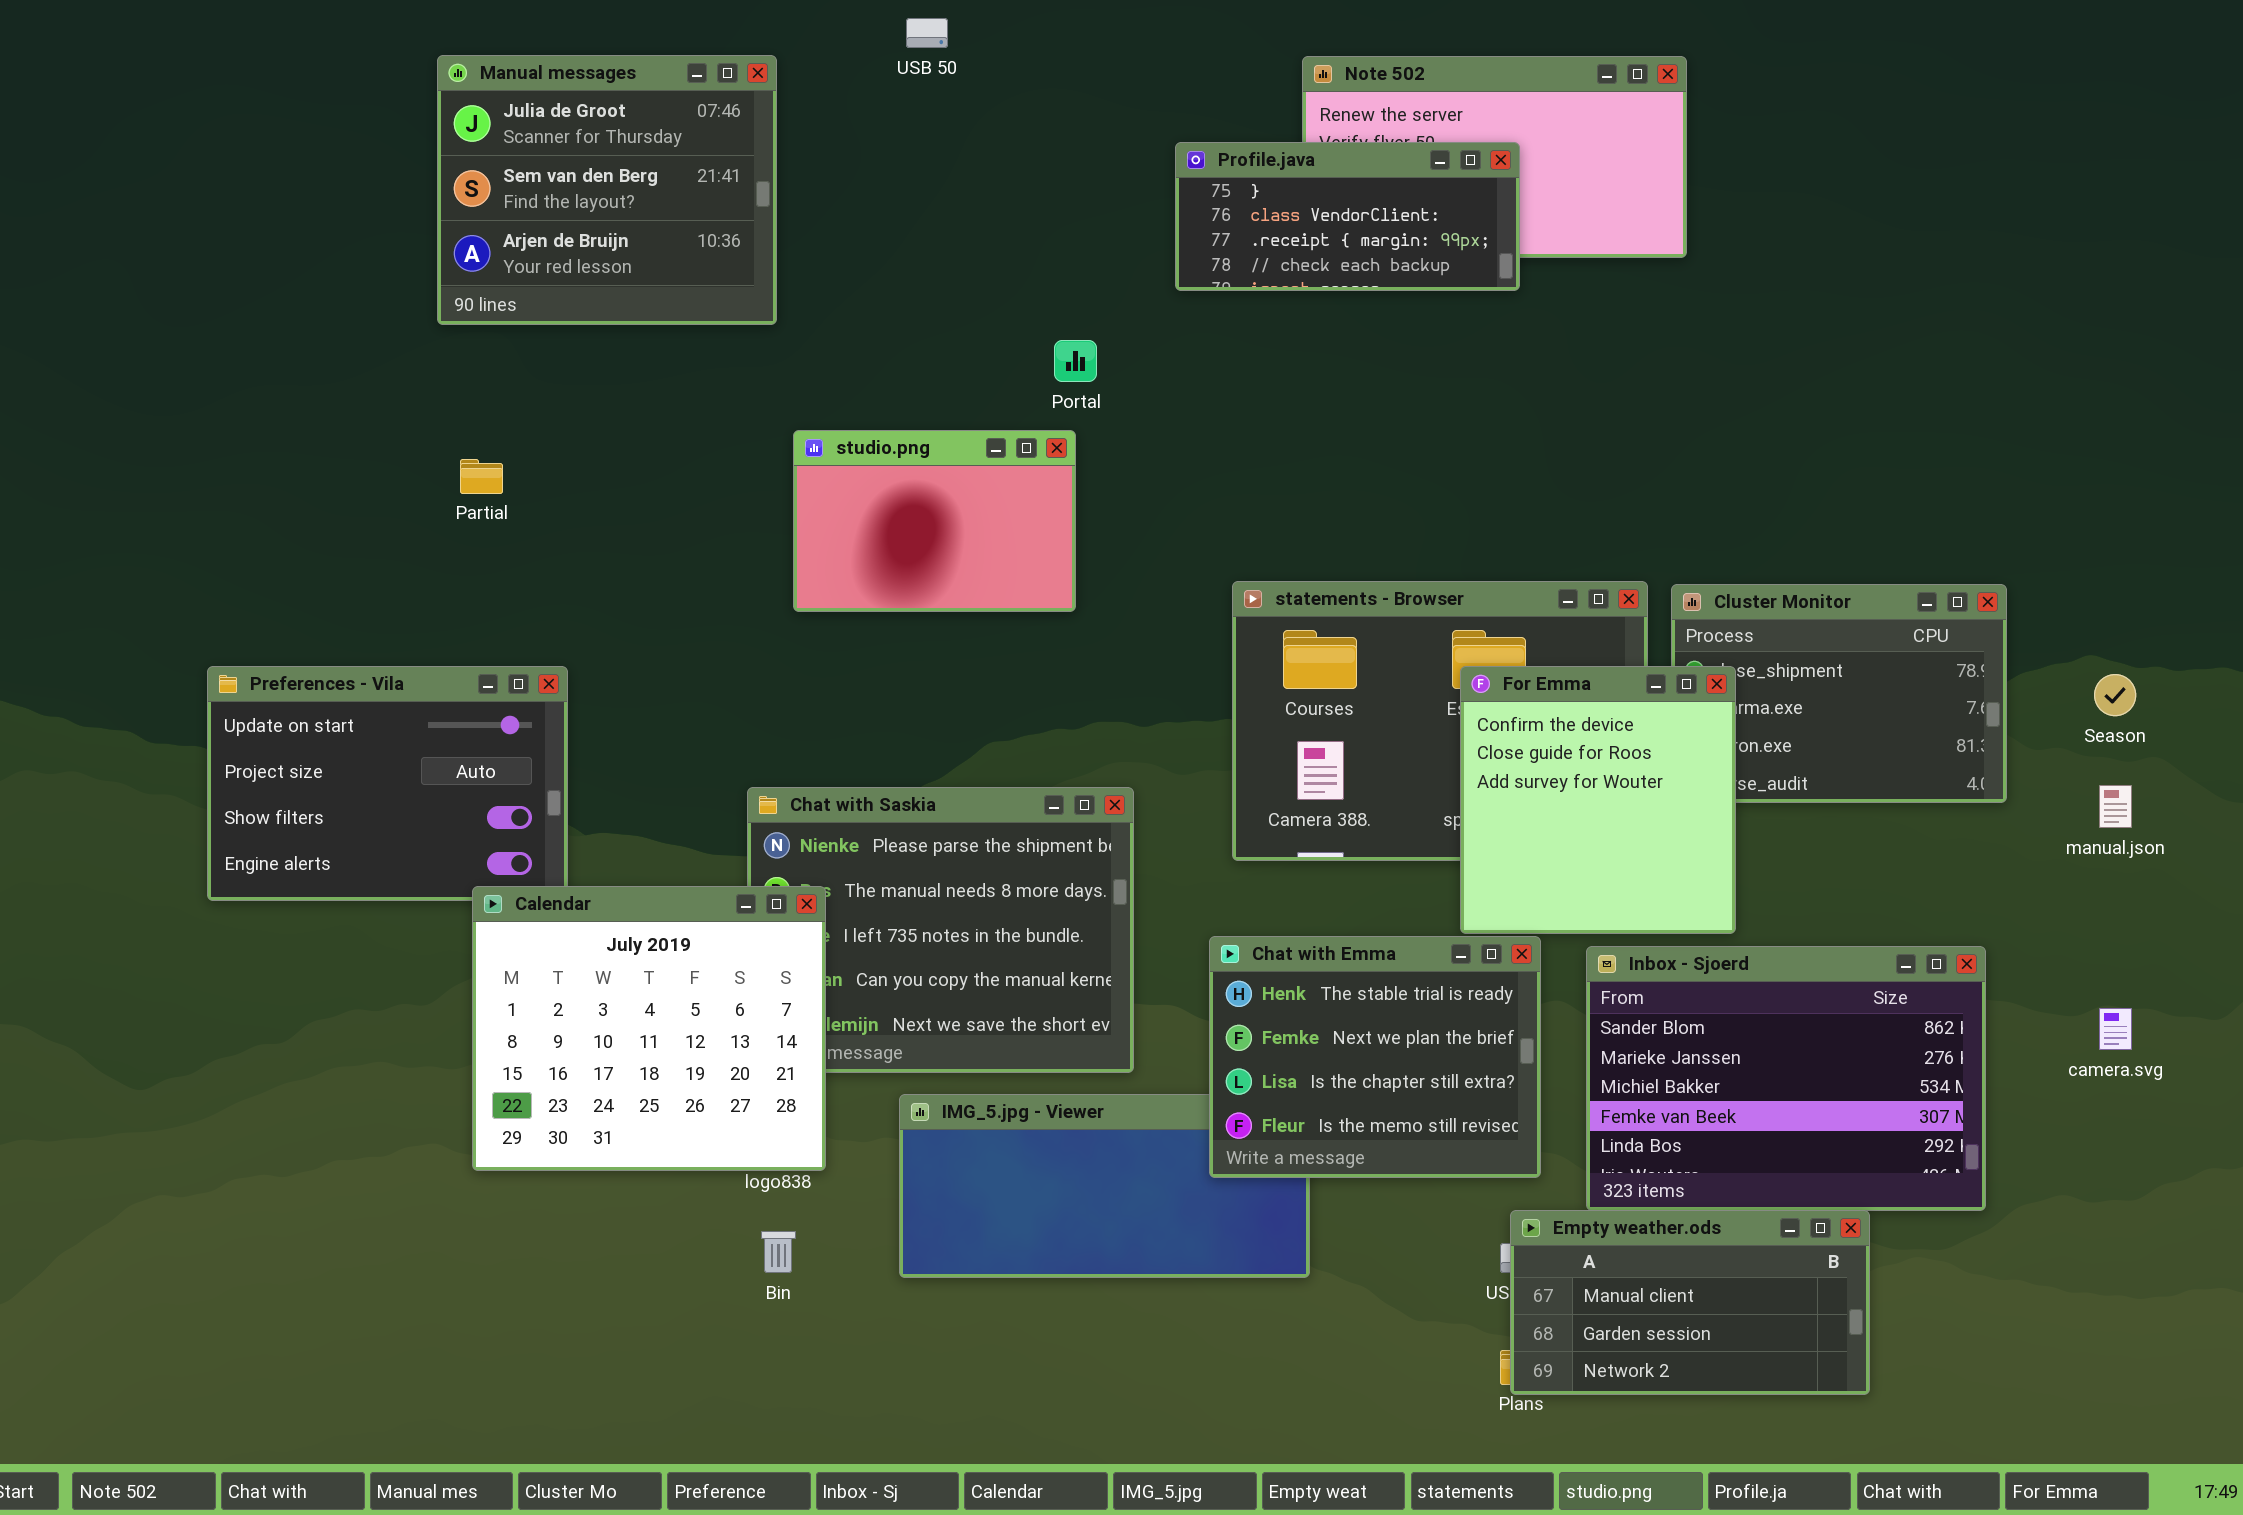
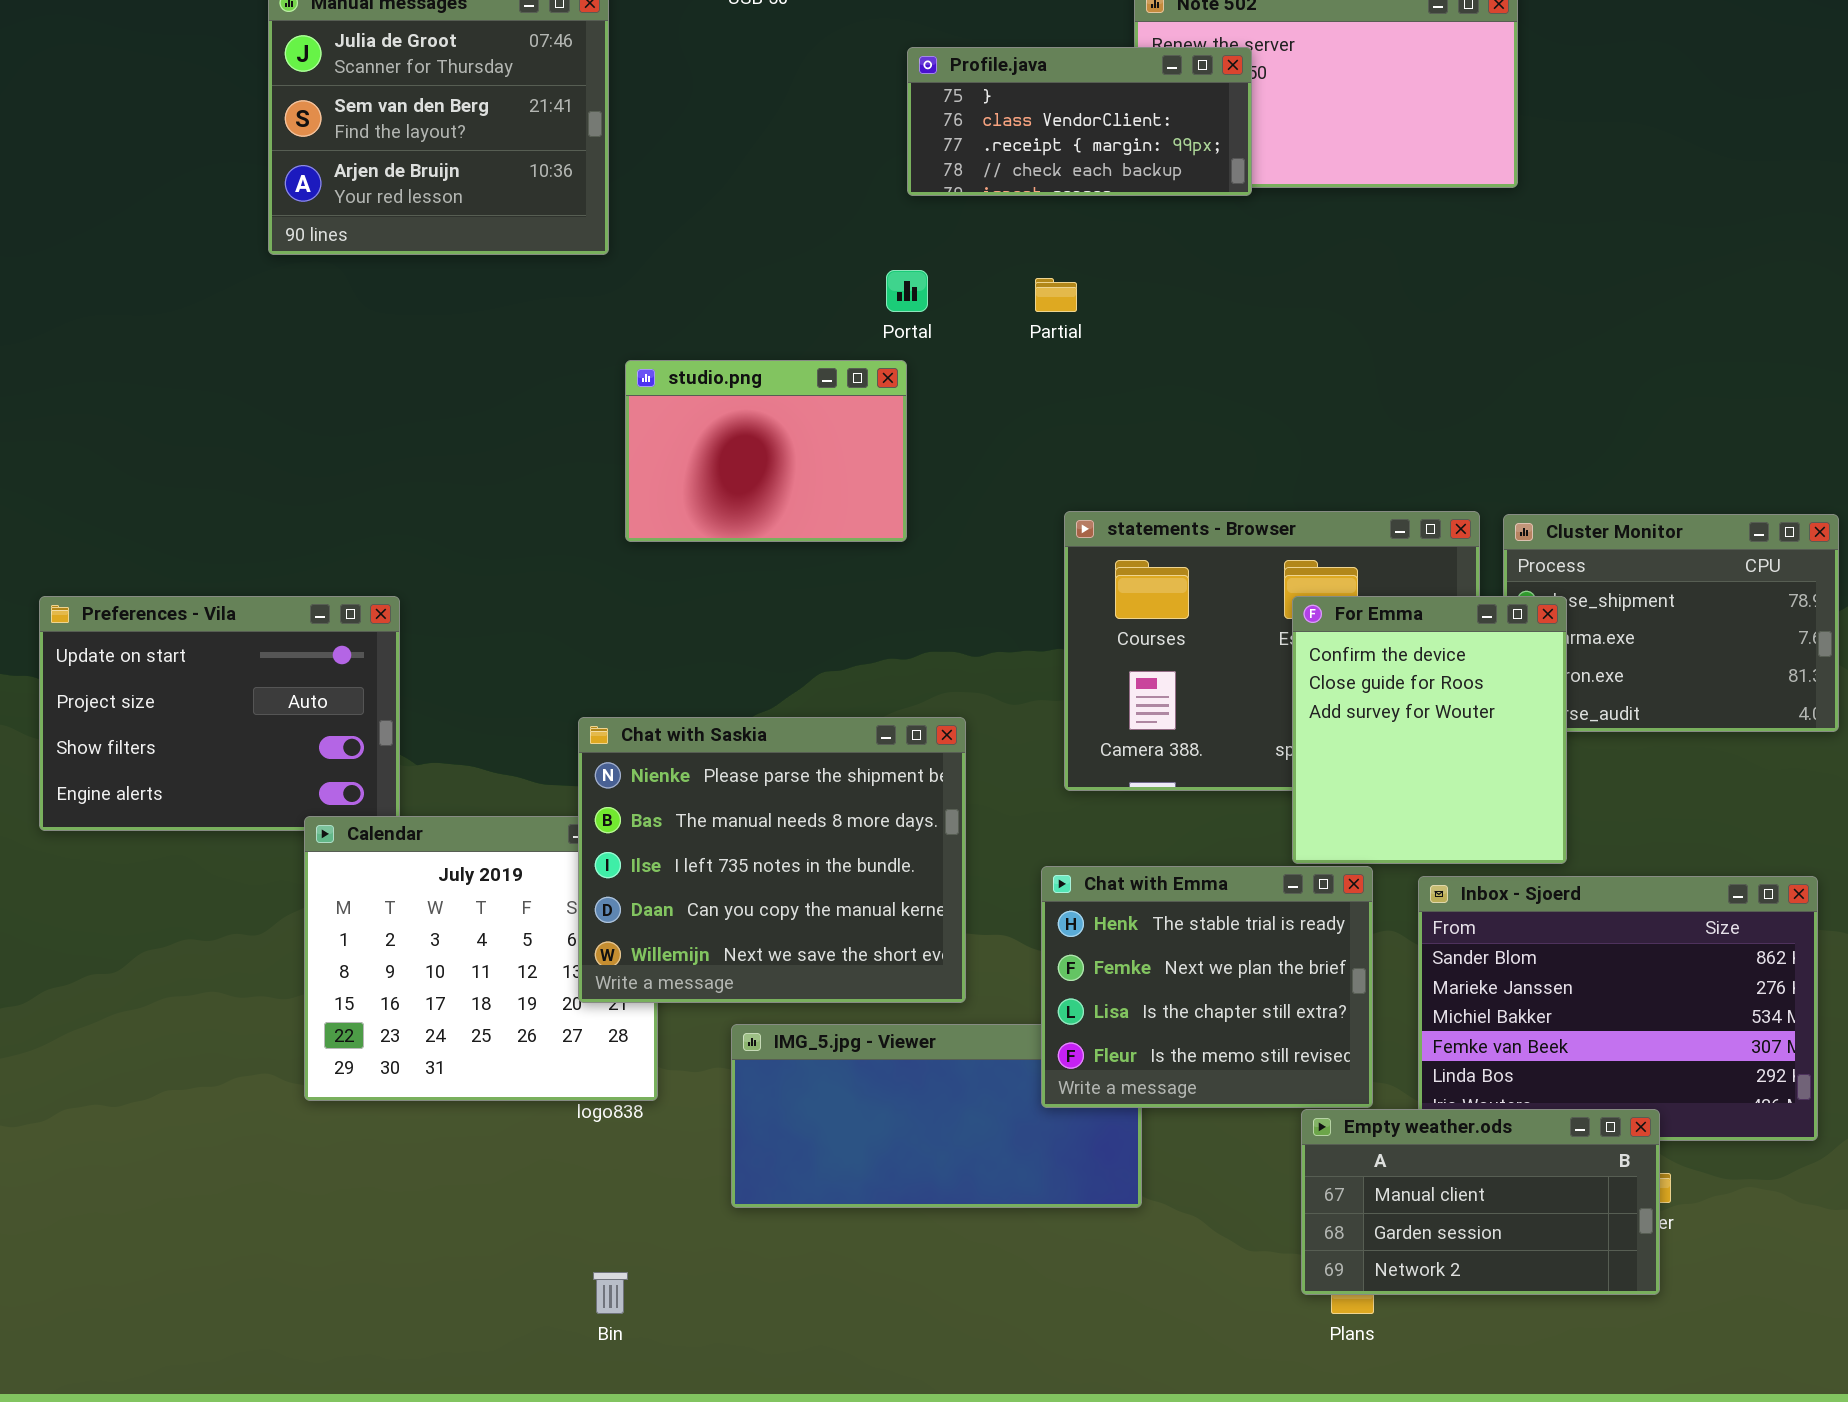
Profile.java: [1175,142,1520,291] -> [907,47,1252,196], moved
Partial: [460,459,503,494] -> [1035,278,1077,312], moved
Chat with Saskia: [747,787,1134,1073] -> [578,717,966,1003], raised
Empty weather.ods: [1510,1210,1870,1395] -> [1301,1109,1660,1295], moved
Bin: [761,1231,796,1273] -> [593,1272,628,1314], moved

